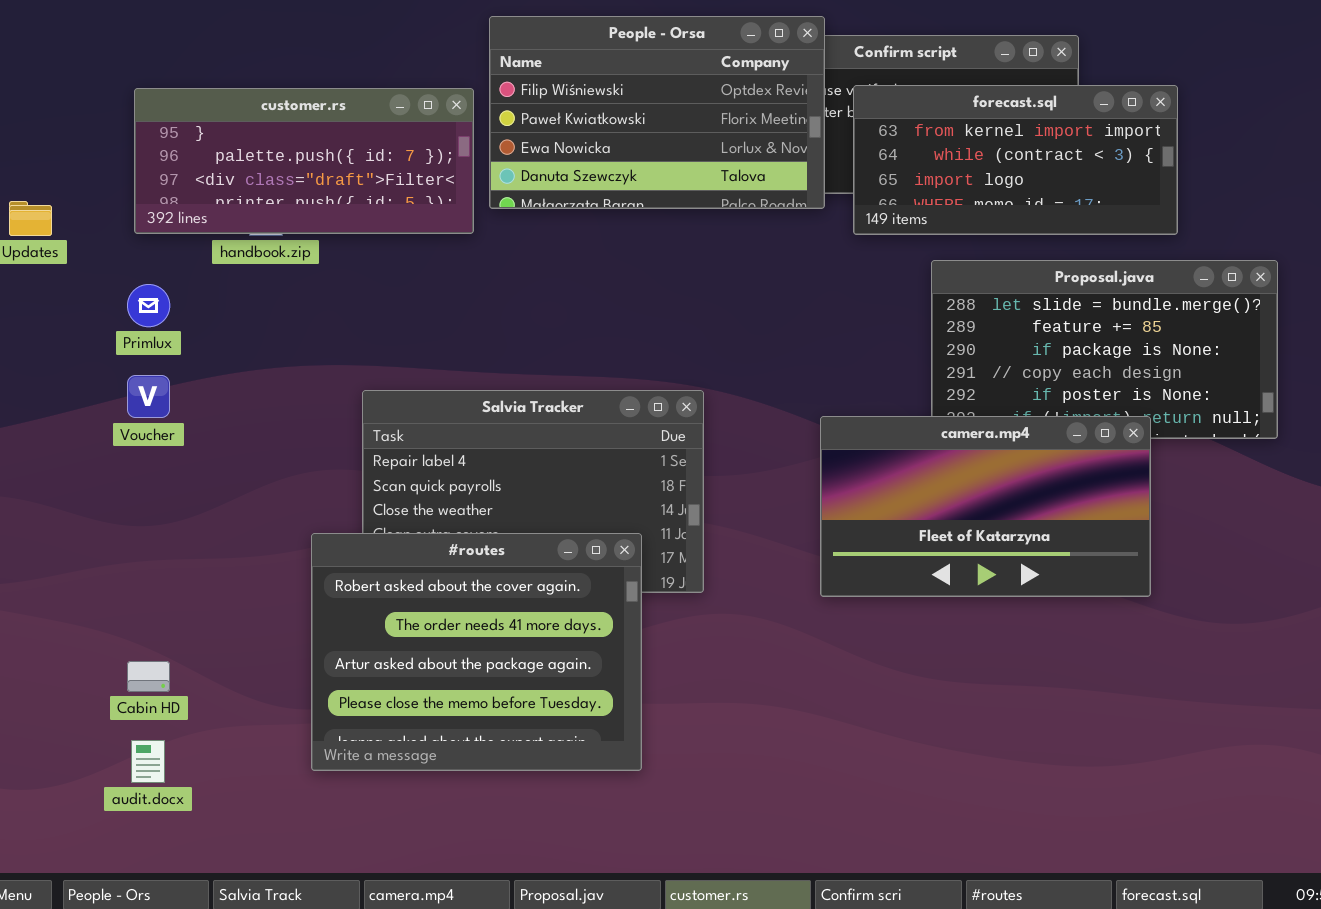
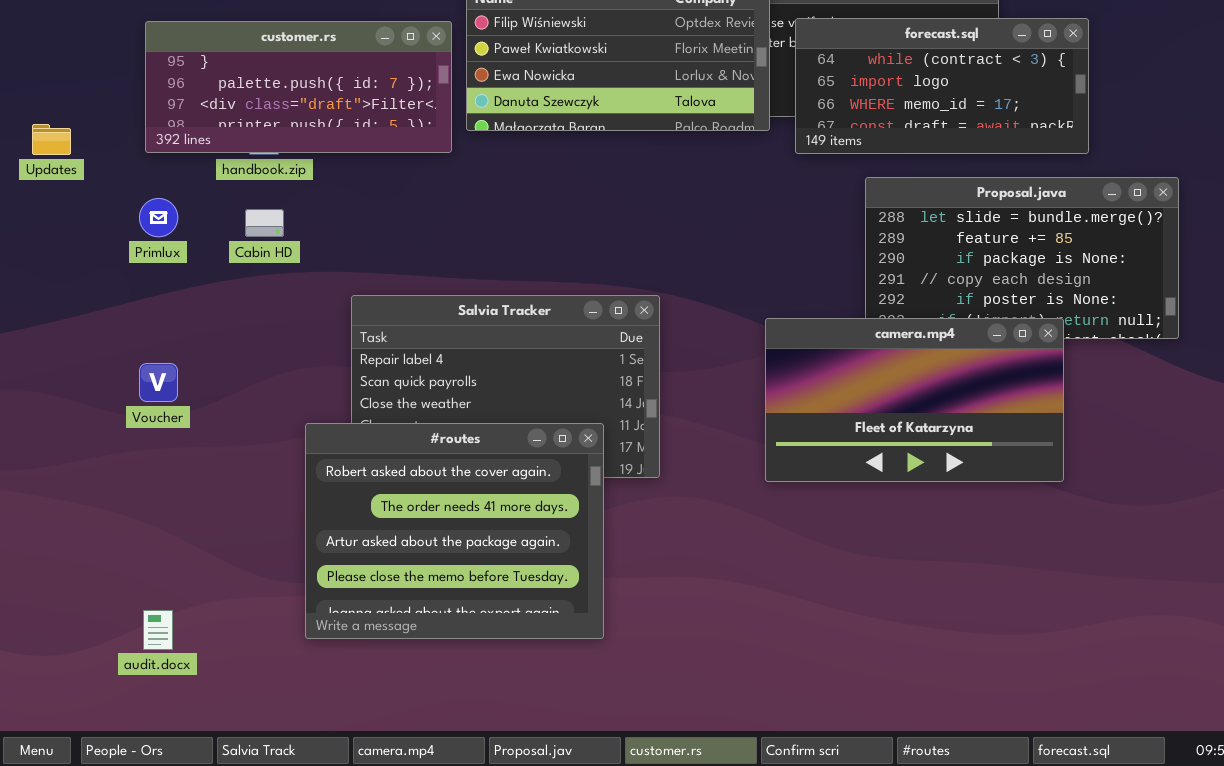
forecast.sql: [853,85,1178,235] -> [795,18,1089,154], scrolled down 1 row
Voucher: [127,375,170,418] -> [139,363,178,402], moved
Cabin HD: [127,661,170,692] -> [245,209,284,237], moved

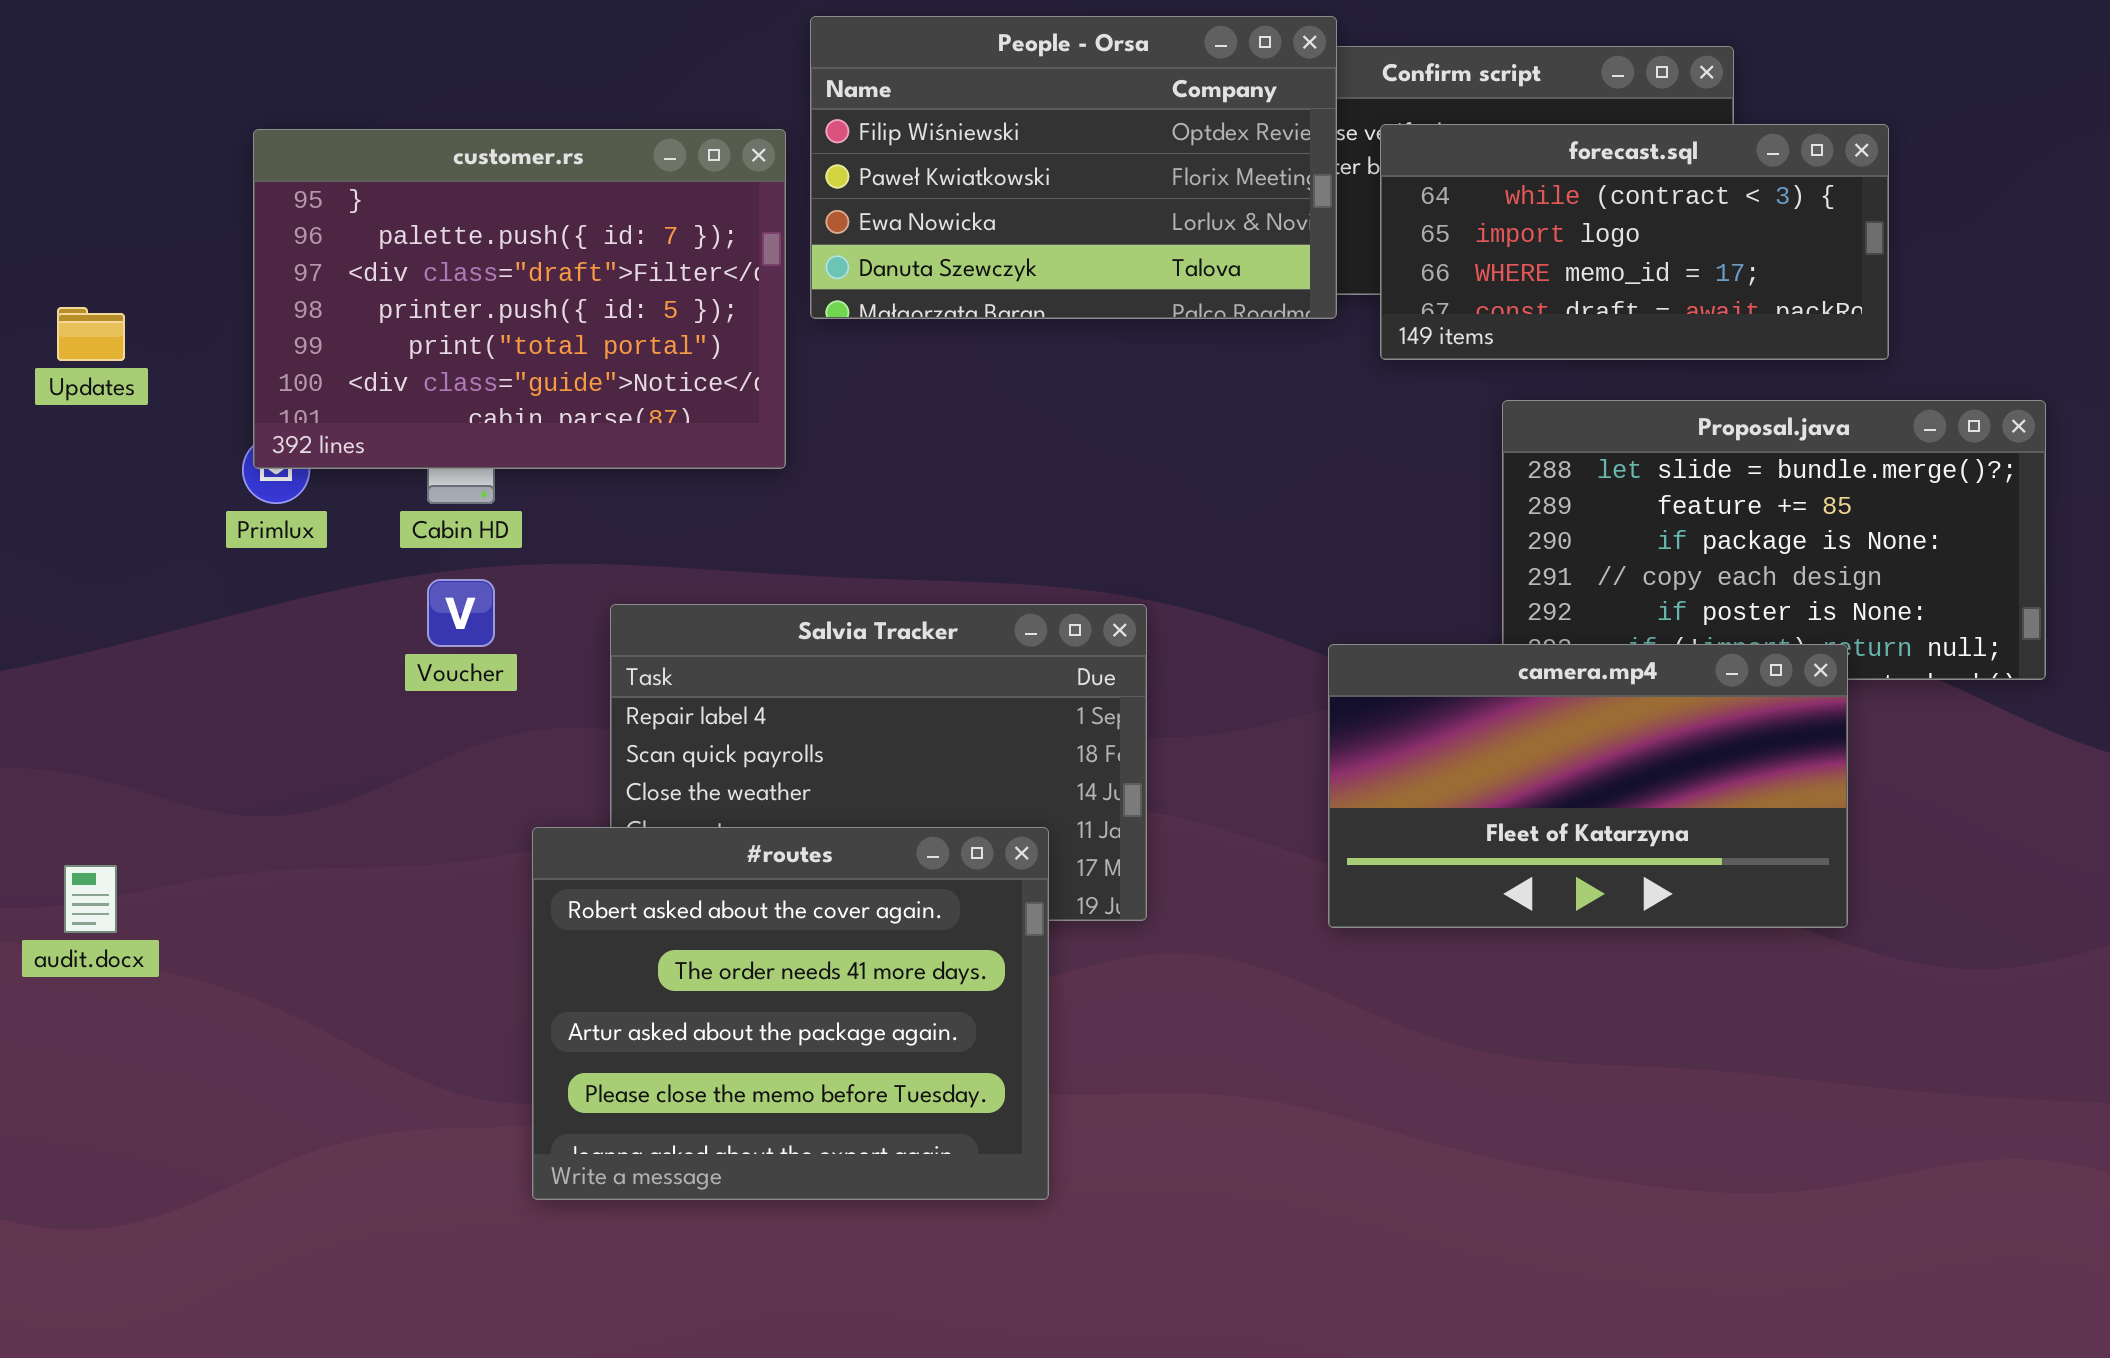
customer.rs: [145,21,452,153] -> [253,129,786,469], resized
Voucher: [139,363,178,402] -> [427,579,495,647], moved
audit.docx: [143,610,173,650] -> [64,865,117,933], moved

